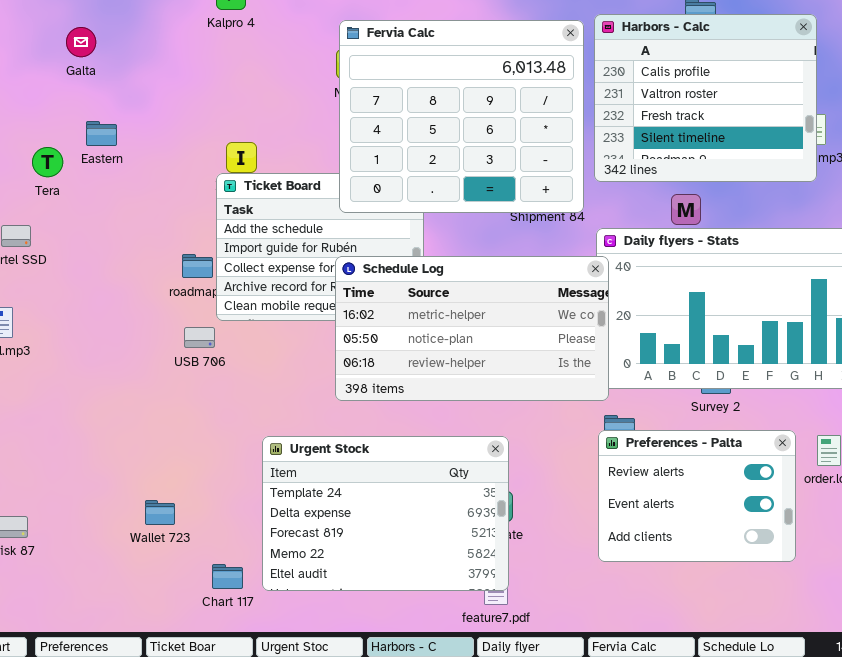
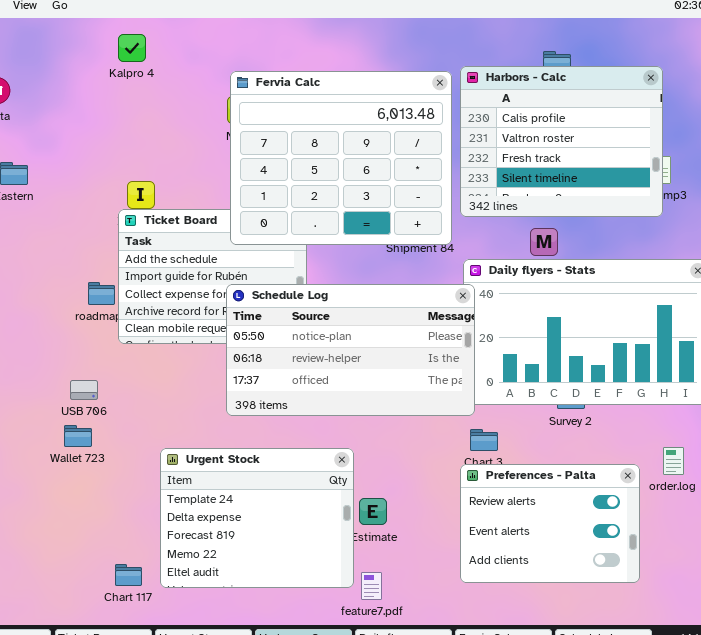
Schedule Log: [335,256,609,401] -> [226,284,475,416], scrolled down 1 row
USB 706: [184,327,215,348] -> [70,380,98,400], moved
Preferences - Palta: [598,430,796,562] -> [460,464,640,583], moved
Urgent Stock: [262,436,509,591] -> [160,448,354,588], resized
Wallet 723: [145,500,175,525] -> [64,425,92,447], moved

